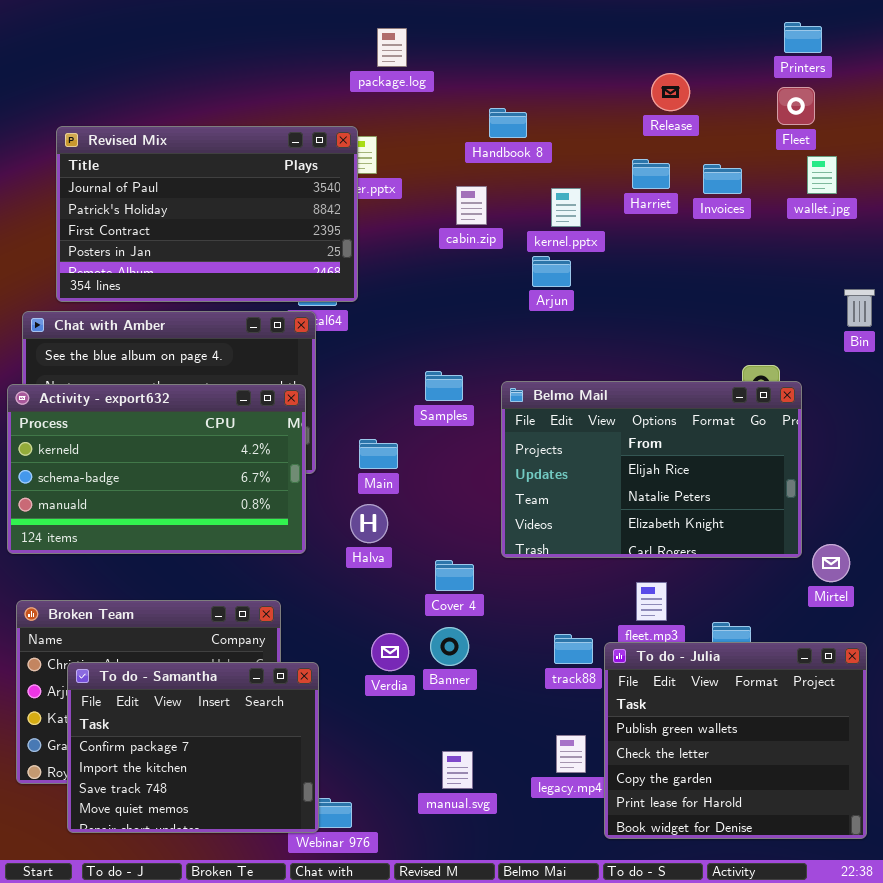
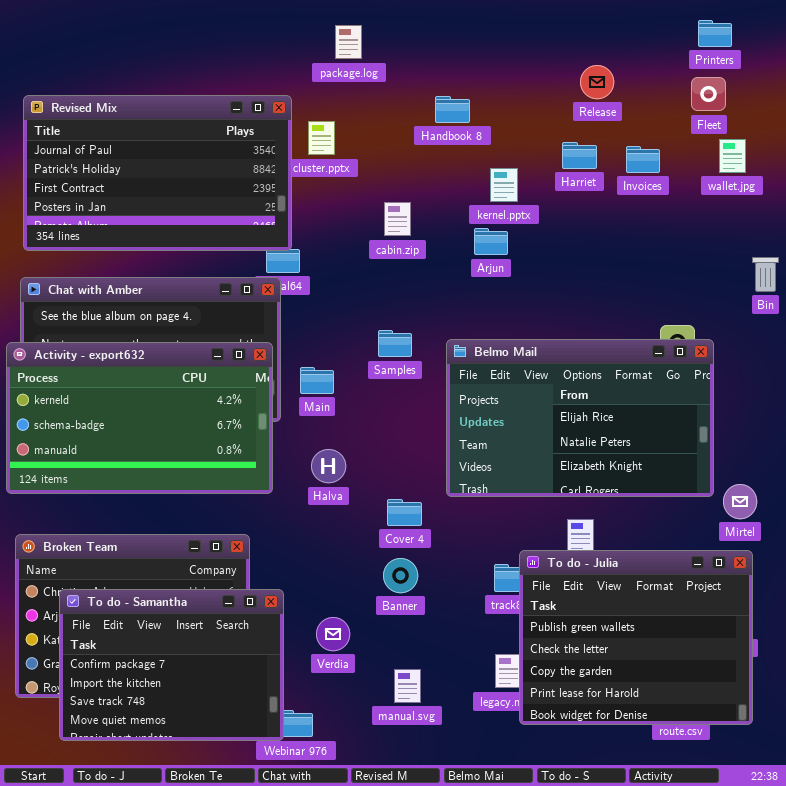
Revised Mix: [56,126,358,302] -> [23,95,292,251], moved
cabin.zip: [456,186,487,225] -> [384,202,411,236], moved
Main: [359,439,398,469] -> [300,367,334,394], moved
Verdia: [371,633,409,671] -> [316,617,350,651], moved
To do - Julia: [604,642,867,839] -> [519,550,753,725], moved

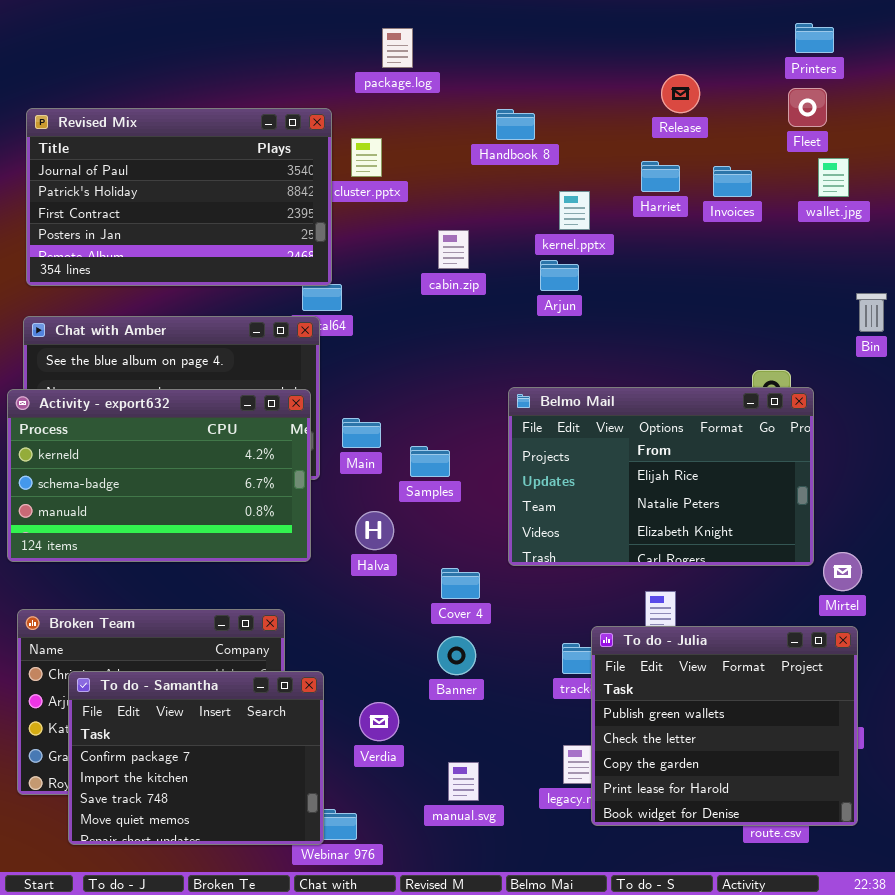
Samples: [378,330,412,357] -> [410,446,450,477], moved

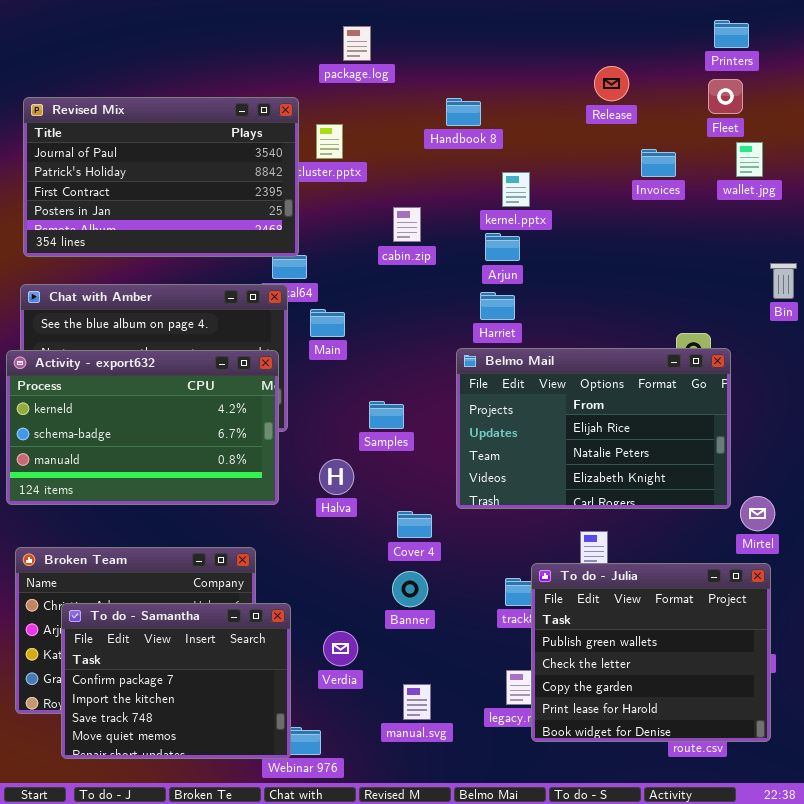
Harriet: [641,161,680,192] -> [480,292,515,320], moved
Main: [342,418,381,448] -> [310,309,345,337], moved

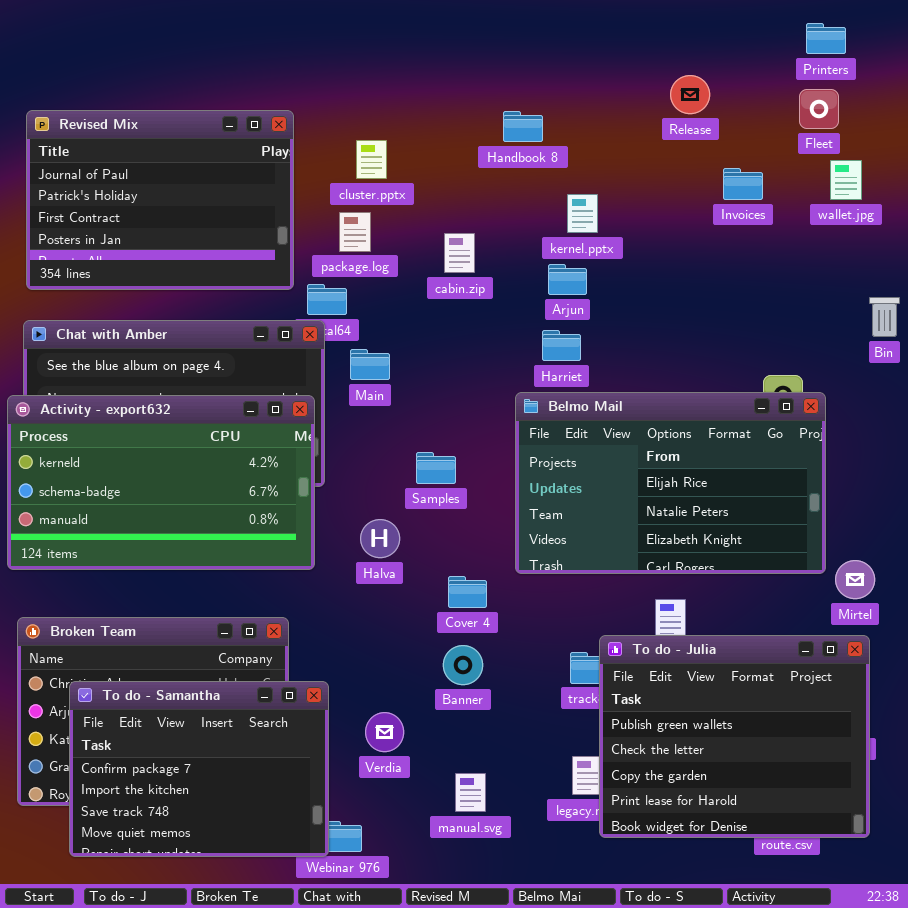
package.log: [343,26,371,61] -> [339,212,371,252], moved
Revised Mix: [23,97,299,257] -> [26,110,294,290], resized

